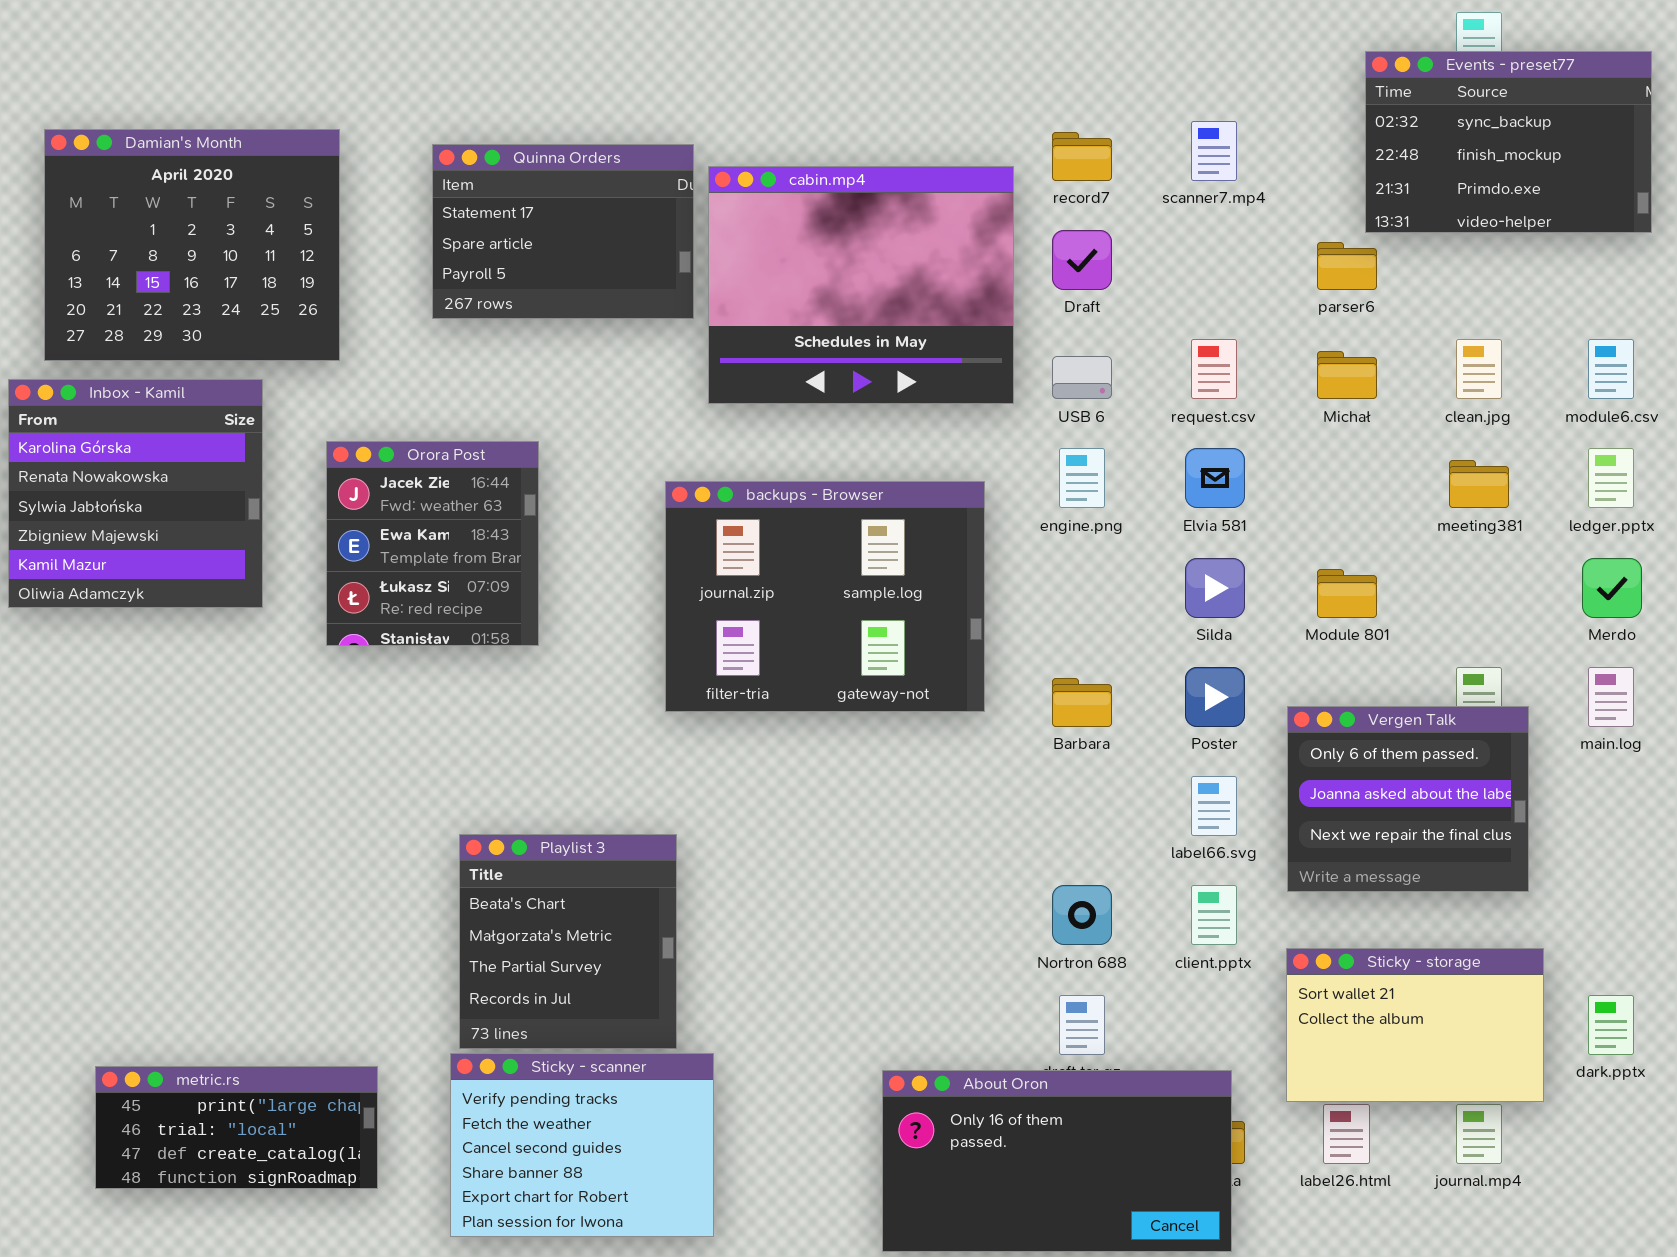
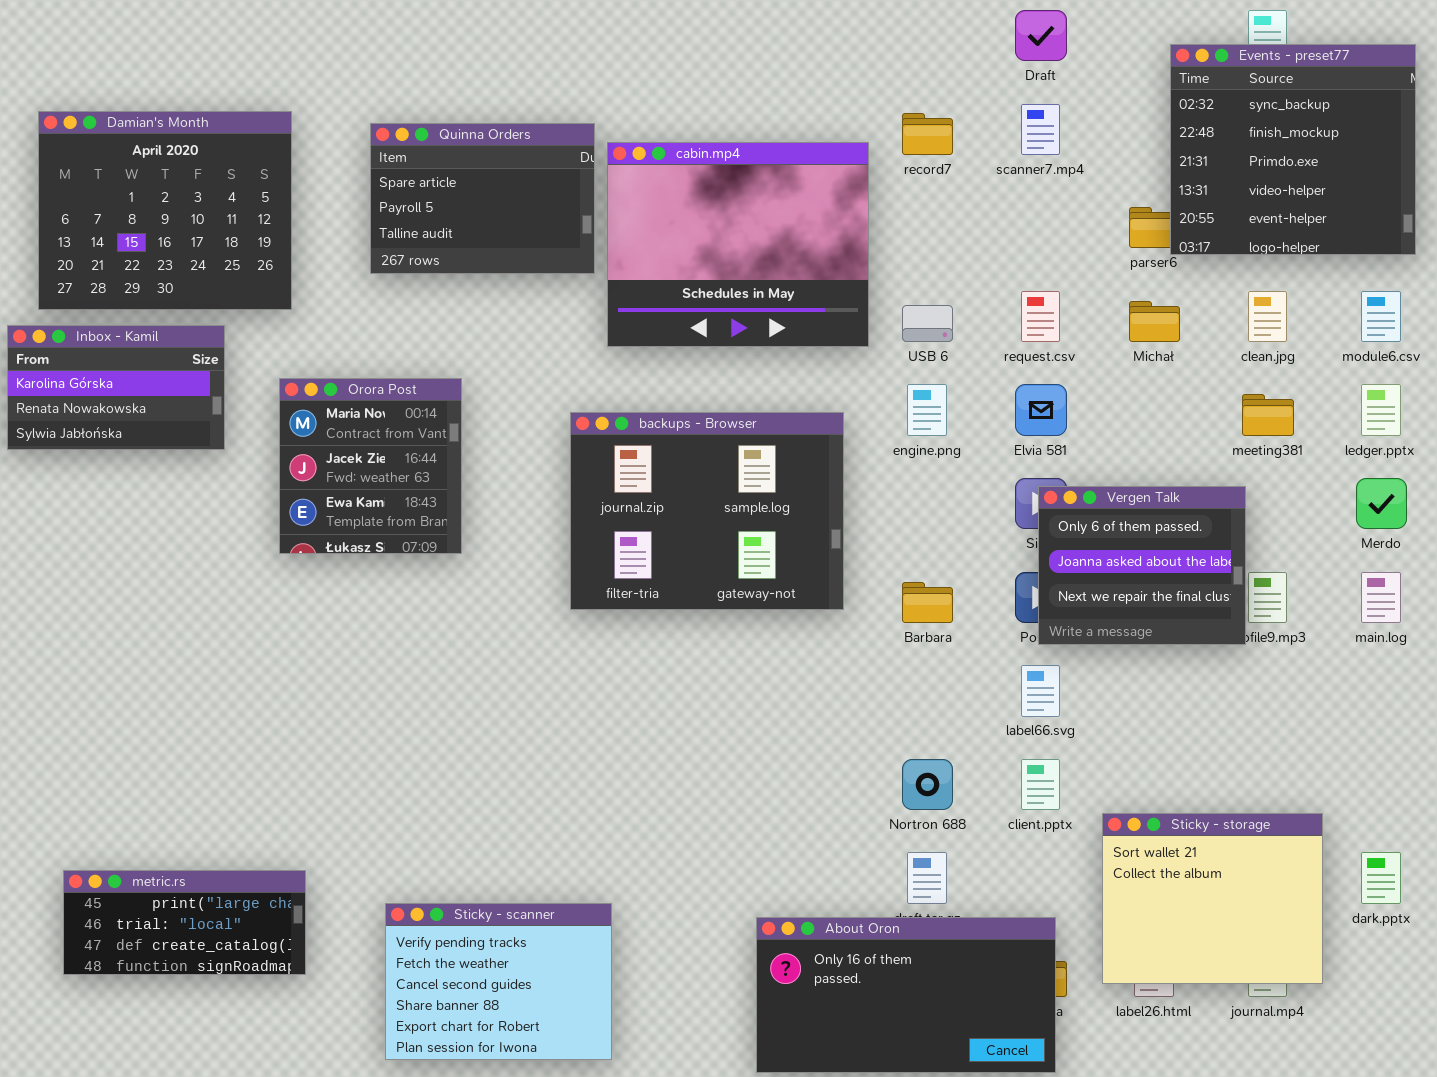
Events - preset77: [1365,51,1652,233] -> [1170,44,1416,255], resized
Quinna Orders: [432,144,694,319] -> [370,123,595,274], scrolled down 1 row
Draft: [1052,230,1112,290] -> [1015,10,1067,61], moved
Inbox - Kamil: [8,379,263,608] -> [7,325,225,450], resized
Orora Post: [326,441,539,646] -> [279,378,462,554], scrolled up 1 row
Vergen Talk: [1287,706,1529,892] -> [1038,486,1246,645], moved
Playlist 3: [459,834,677,1049] -> none, closed
Sticky - storage: [1286,948,1544,1102] -> [1102,813,1323,984], resized
metric.rs: [95,1066,378,1189] -> [63,870,306,975], moved

